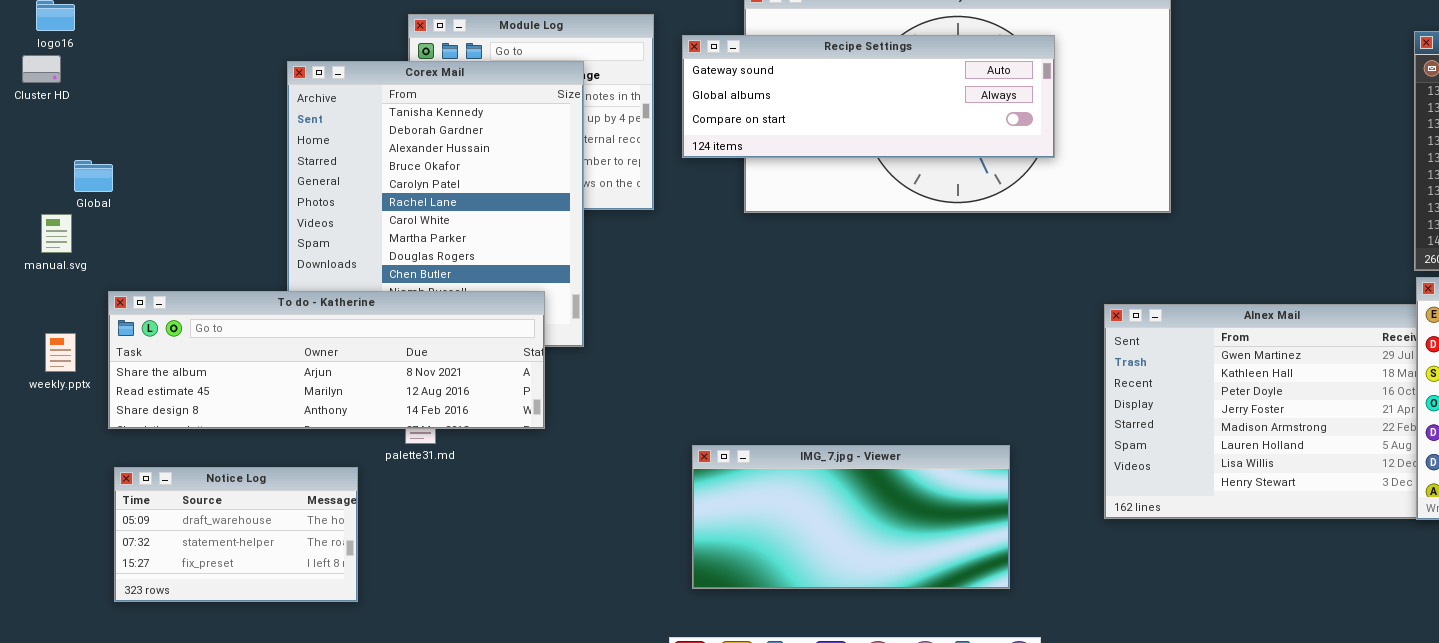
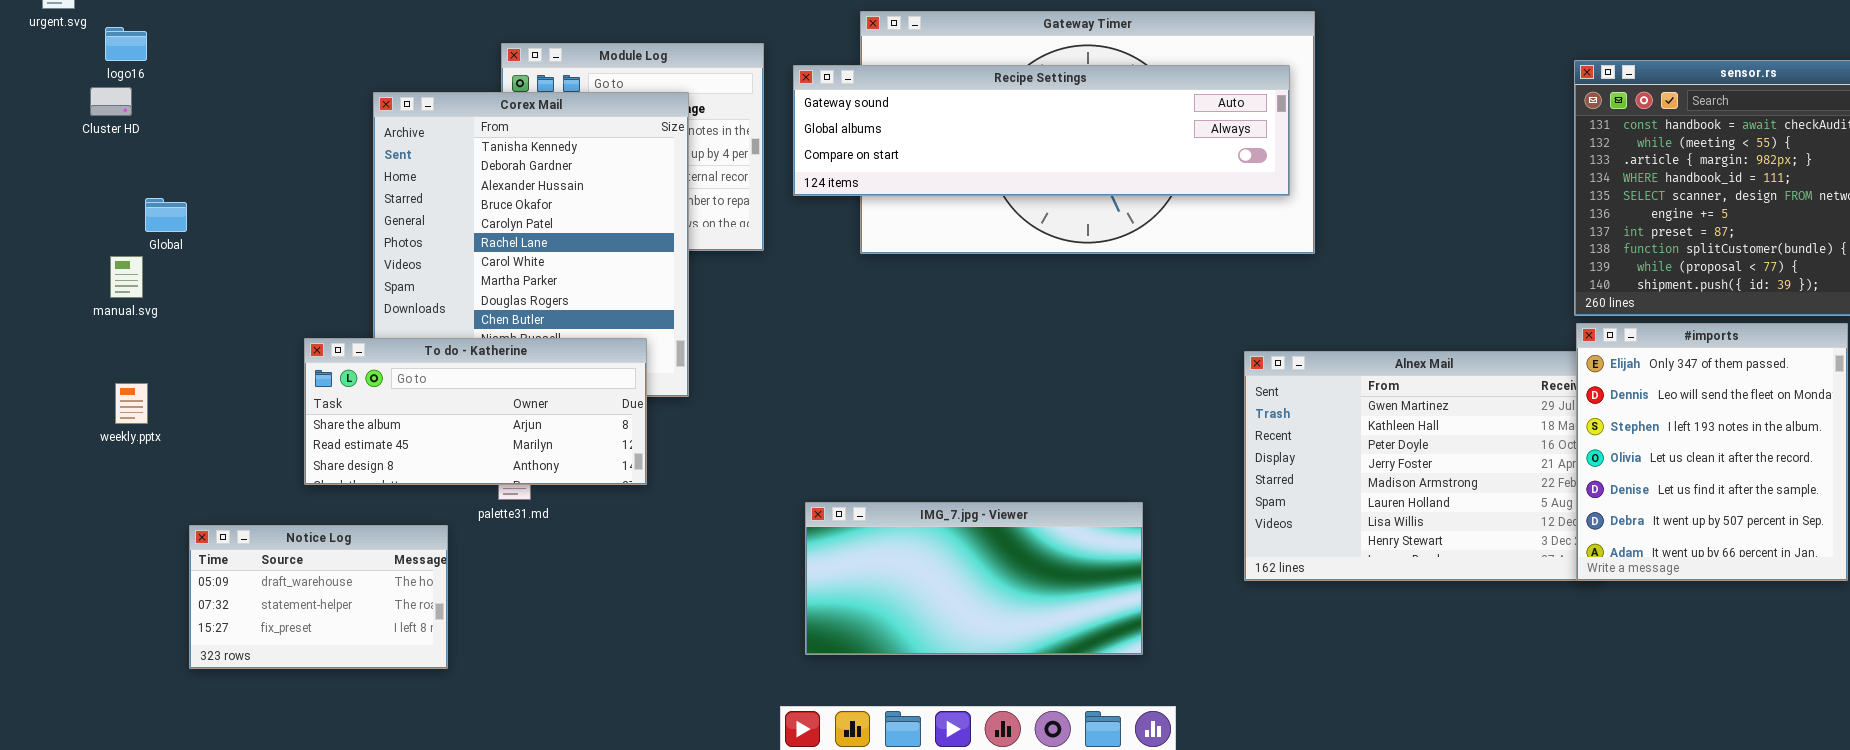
Recipe Settings: [682,35,1055,158] -> [793,65,1290,196], resized
To do - Katherine: [108,291,545,429] -> [304,338,647,485], resized

